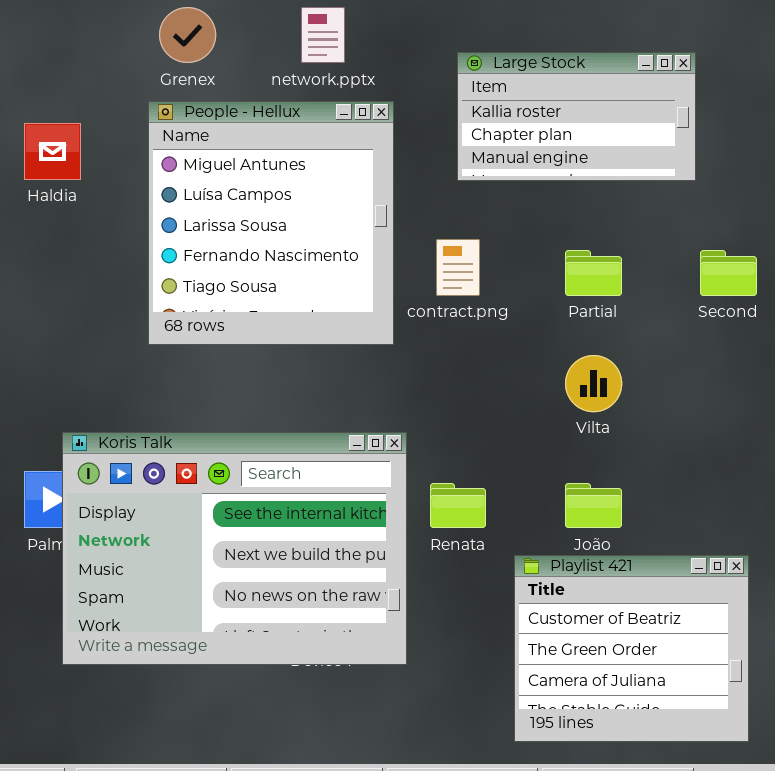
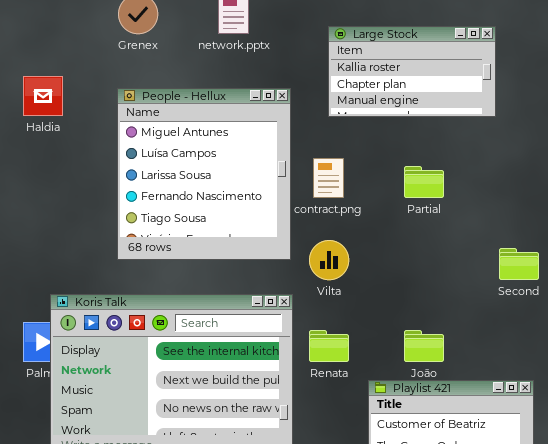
People - Hellux: [148,101,394,345] -> [117,88,291,260], moved
Second: [700,250,757,296] -> [499,248,539,280], moved
Vilta: [565,355,622,412] -> [309,240,349,280], moved

